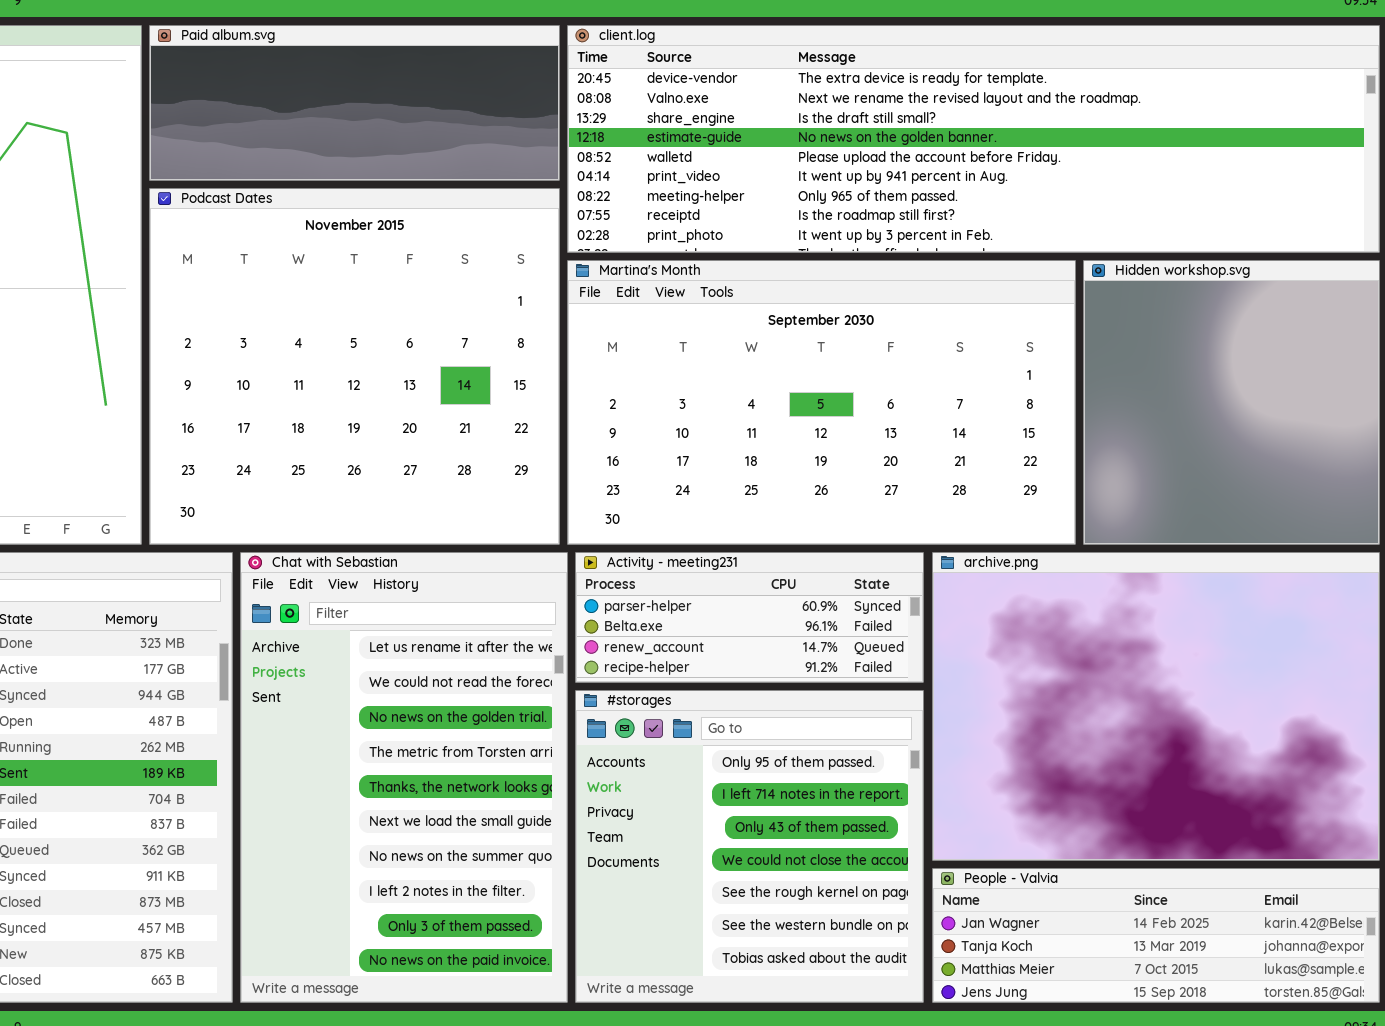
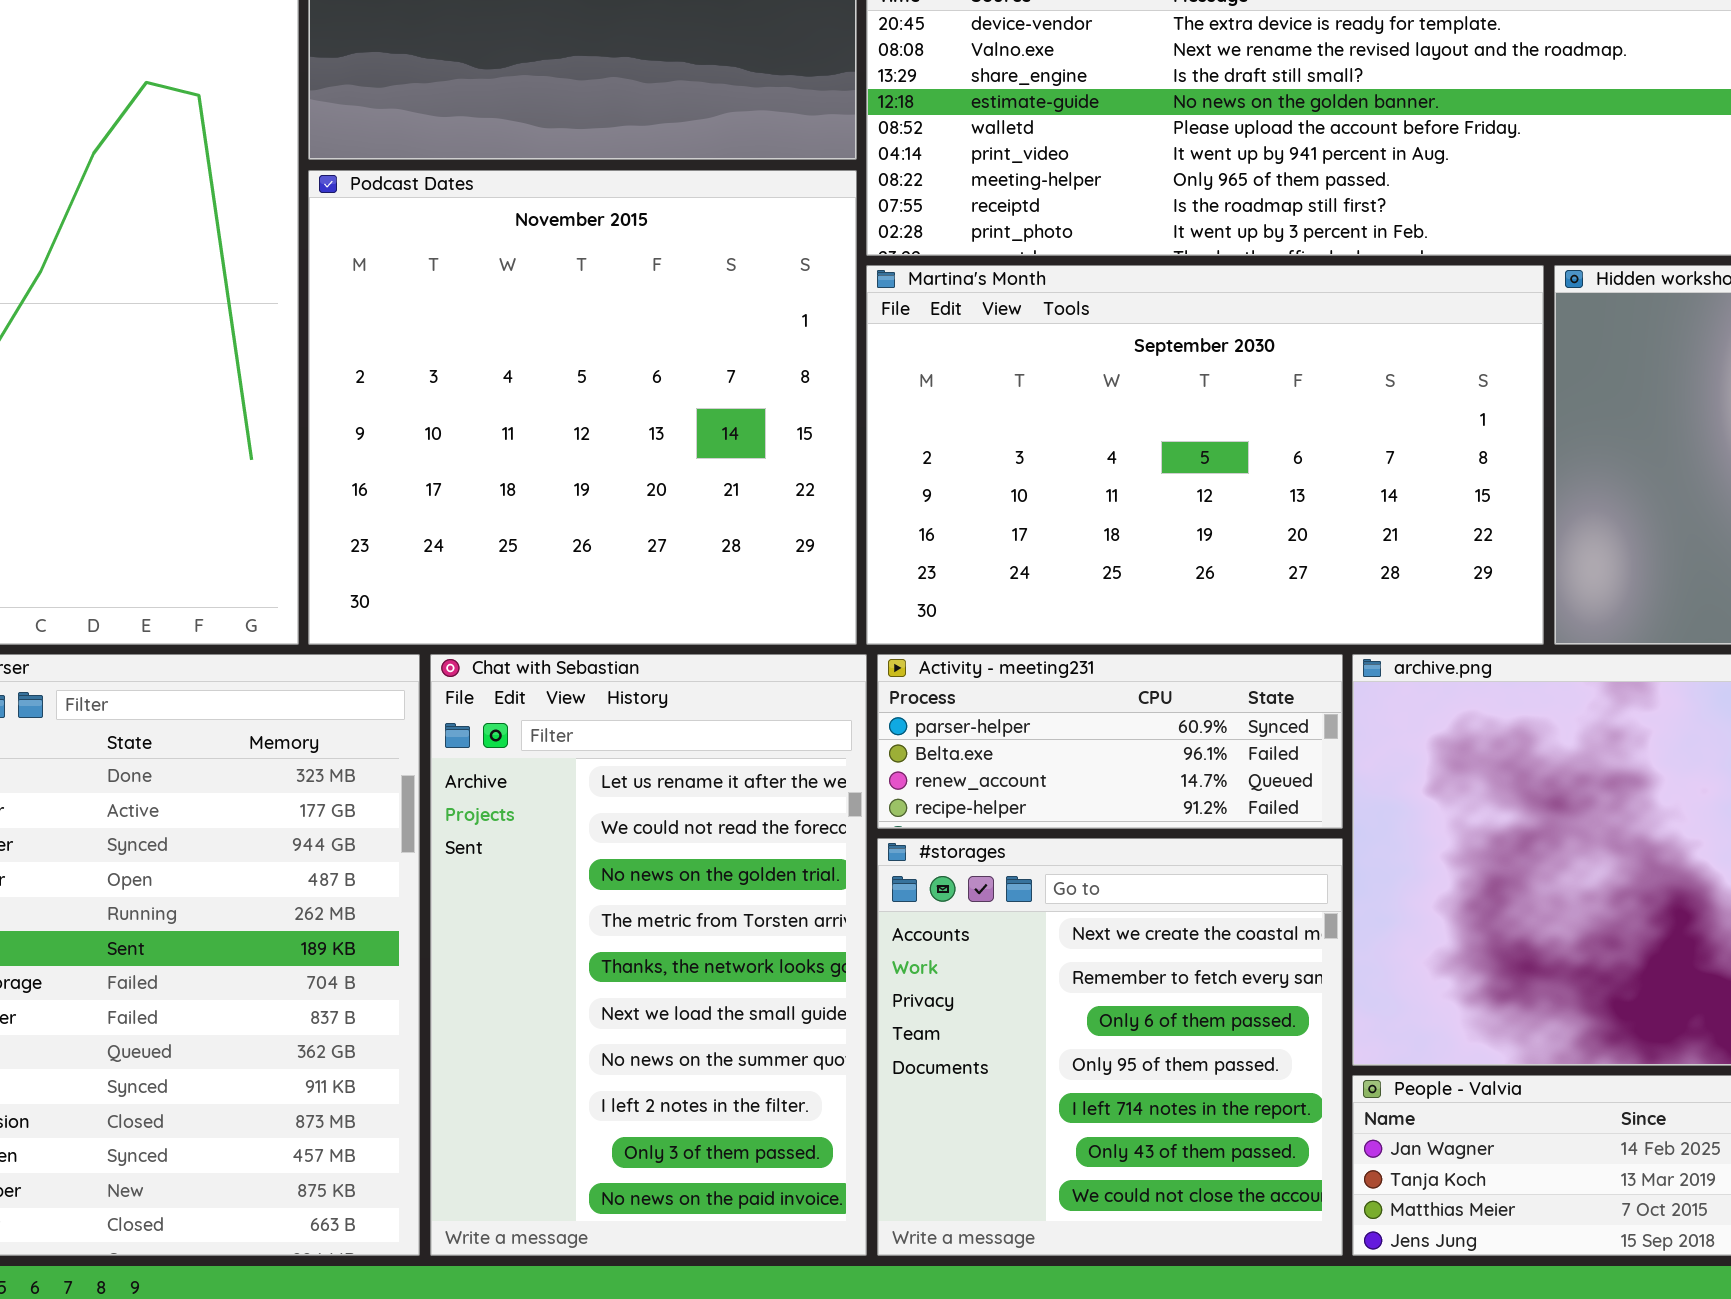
#storages: [575,690,924,1003] -> [877,838,1343,1256], scrolled up 3 rows

